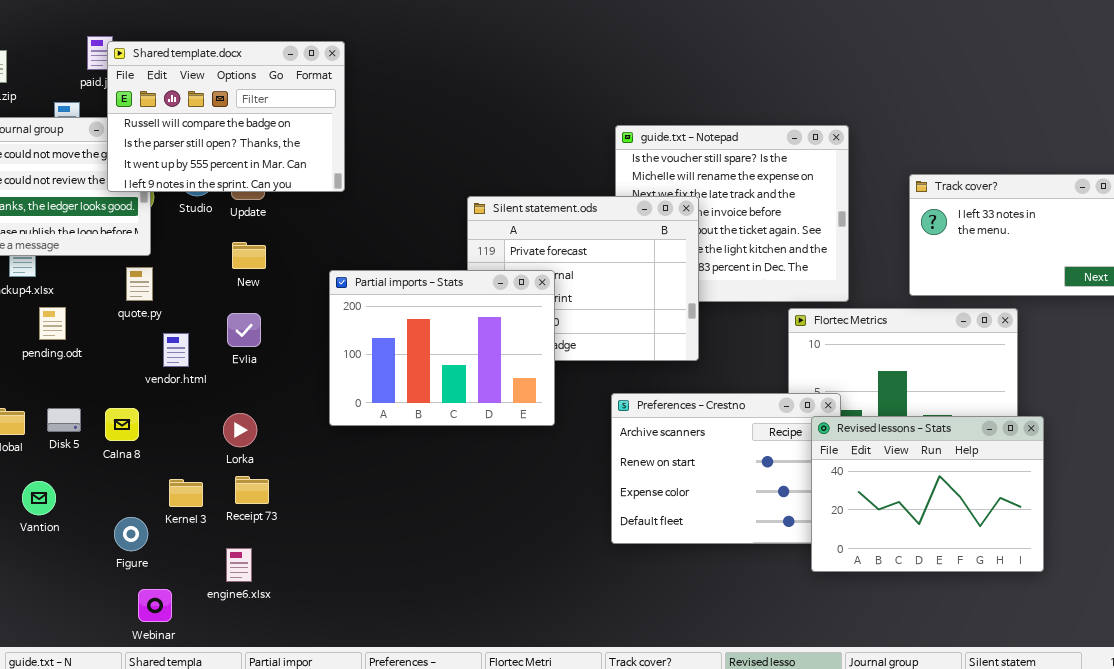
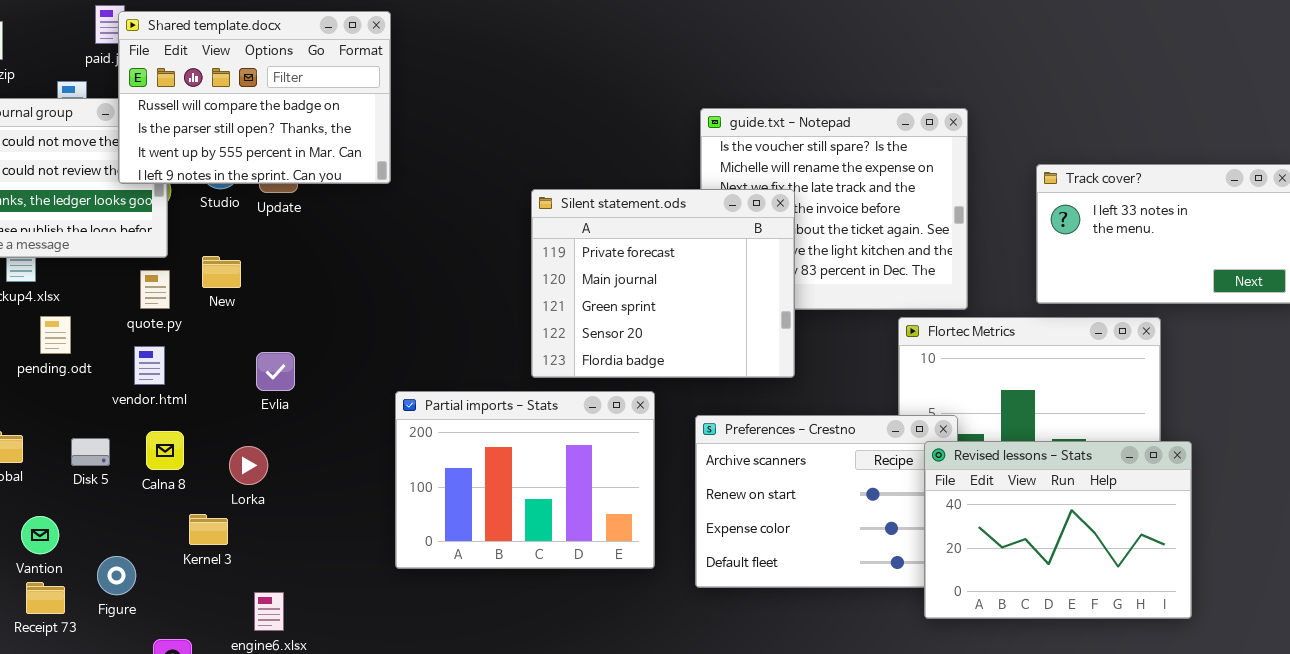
New: [232,242,266,269] -> [202,256,241,288], moved
Partial imports - Stats: [329,270,555,426] -> [395,391,655,569], moved
Evlia: [227,313,261,347] -> [256,352,295,391], moved
vendor.html: [163,333,189,367] -> [134,346,165,385], moved
Disk 5: [47,408,81,432] -> [71,438,110,466], moved
Calna 8: [105,408,139,441] -> [146,431,184,470], moved
Lorka: [223,413,257,447] -> [229,446,268,485], moved
Receipt 73: [235,476,269,504] -> [26,582,65,614], moved
Figure: [114,517,148,551] -> [97,556,136,595], moved

